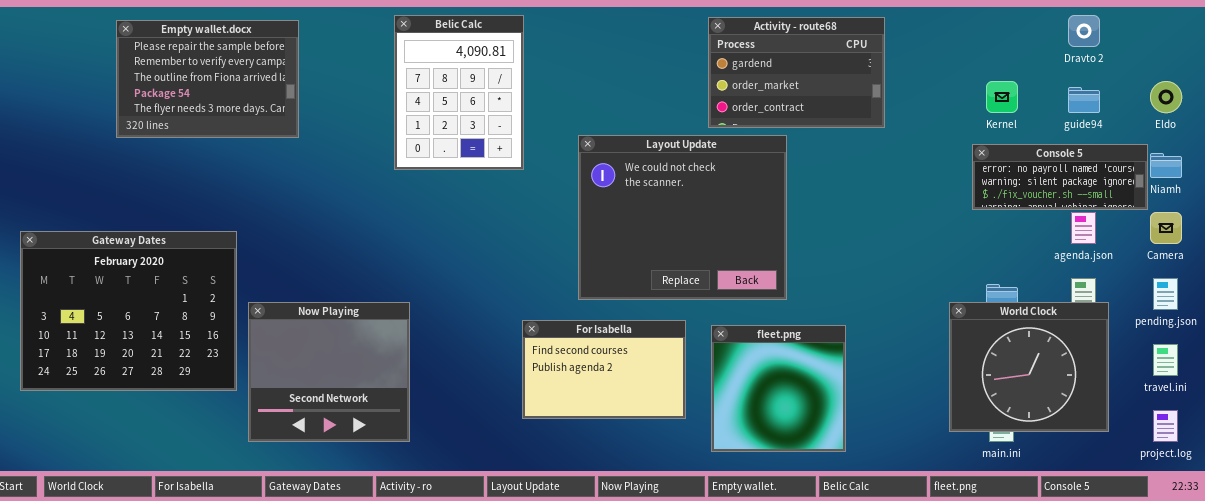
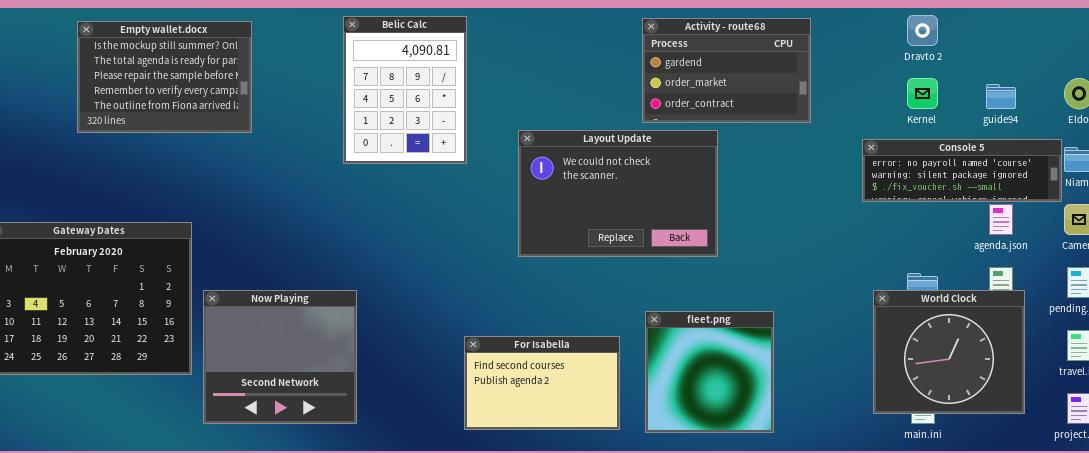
Dravto 2: [1068,15,1100,47] -> [907,15,938,46], moved
Empty wallet.docx: [116,20,299,138] -> [77,21,252,133], scrolled up 2 rows
Layout Update: [578,135,787,300] -> [518,130,718,257], resized
Console 5: [972,144,1148,210] -> [862,139,1062,202], resized
For Isabella: [522,320,686,419] -> [464,336,620,430], moved

